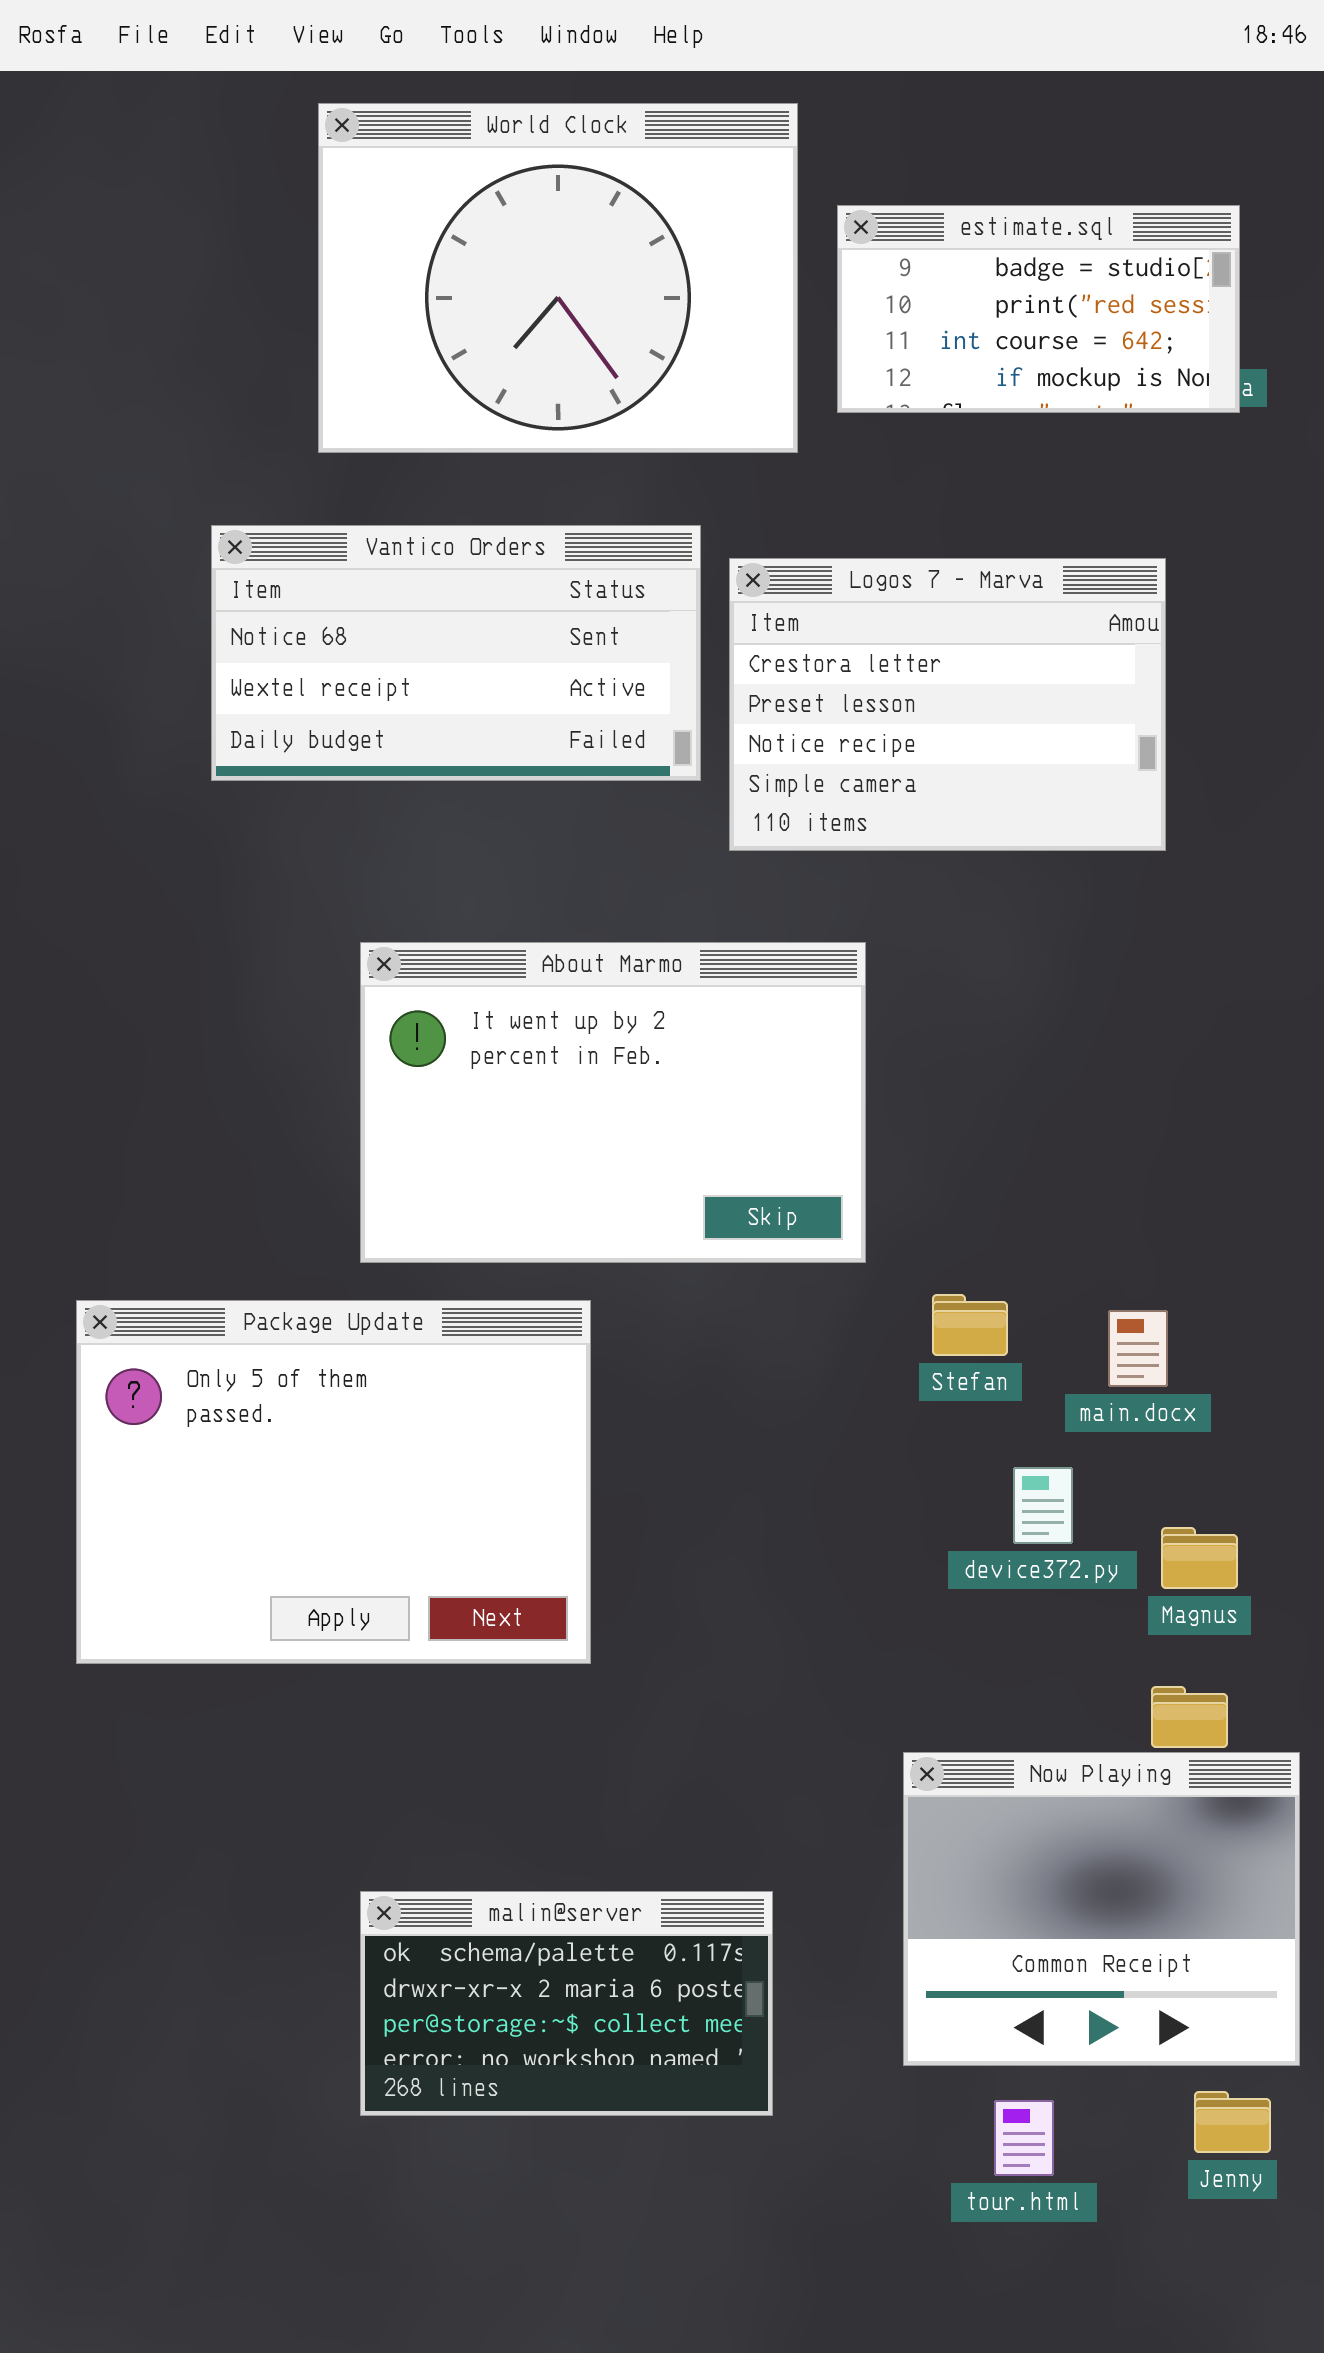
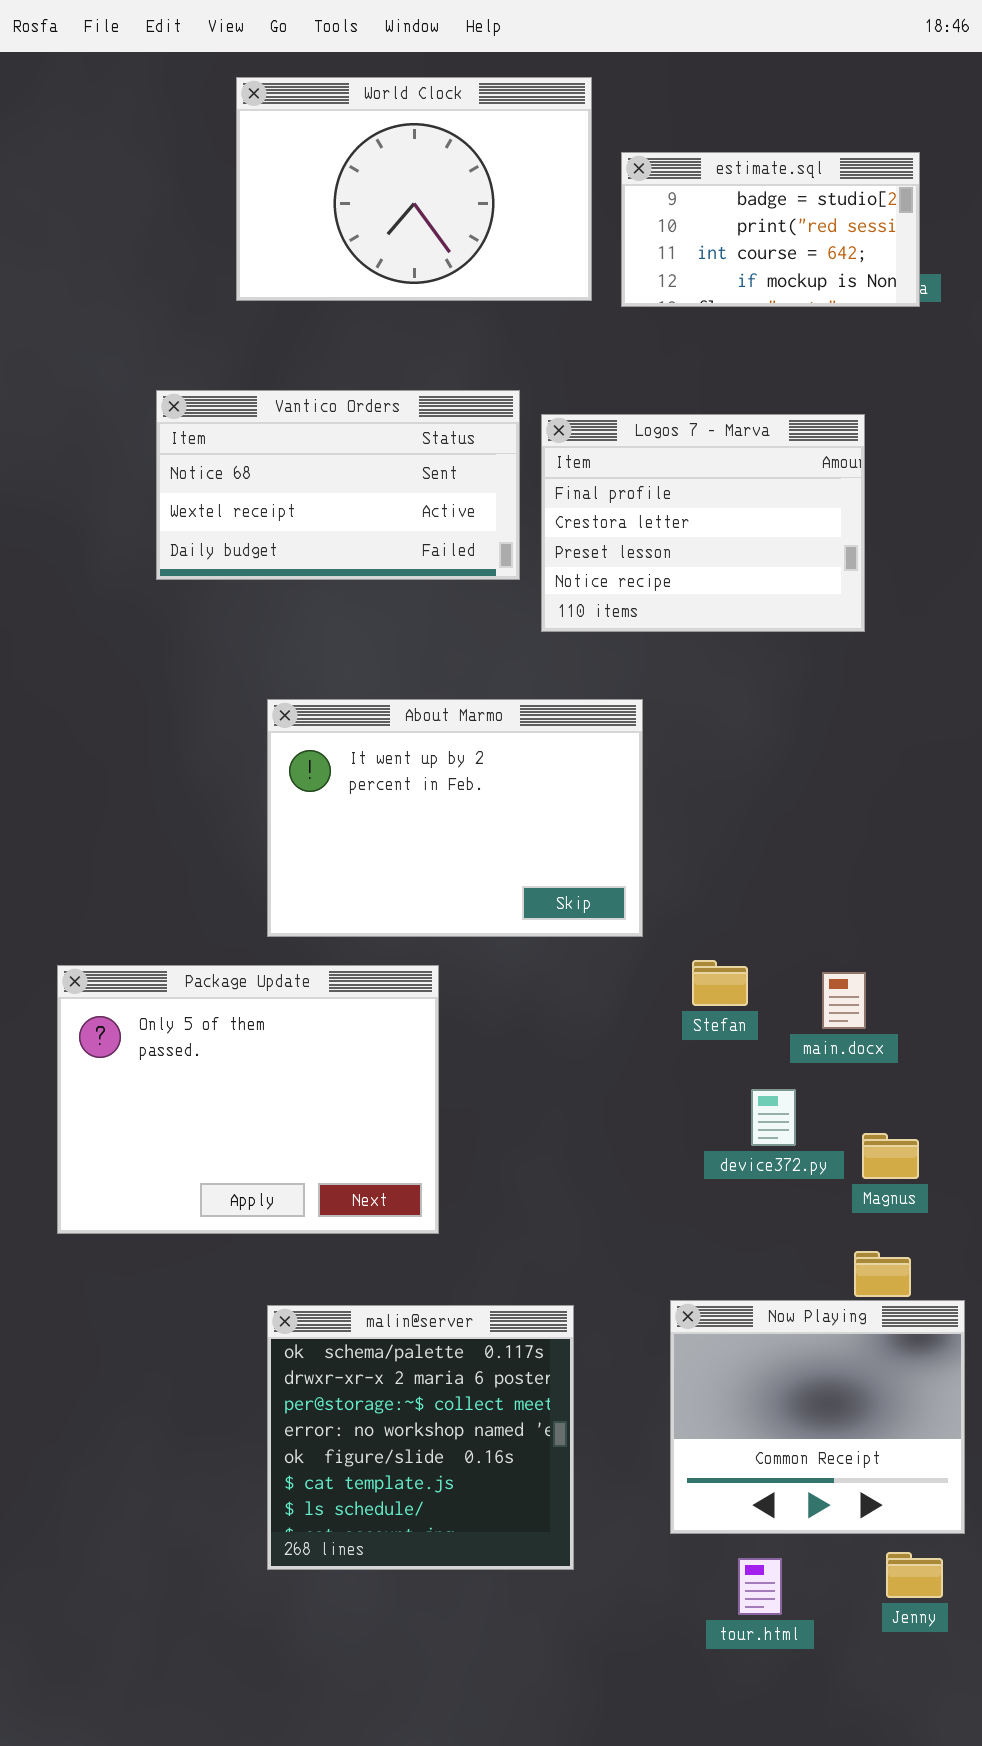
World Clock: [318,103,798,453] -> [236,77,592,301], resized
Logos 7 - Marva: [729,558,1166,851] -> [541,414,865,632], scrolled up 1 row
malin@server: [360,1891,773,2116] -> [267,1305,574,1570], resized

